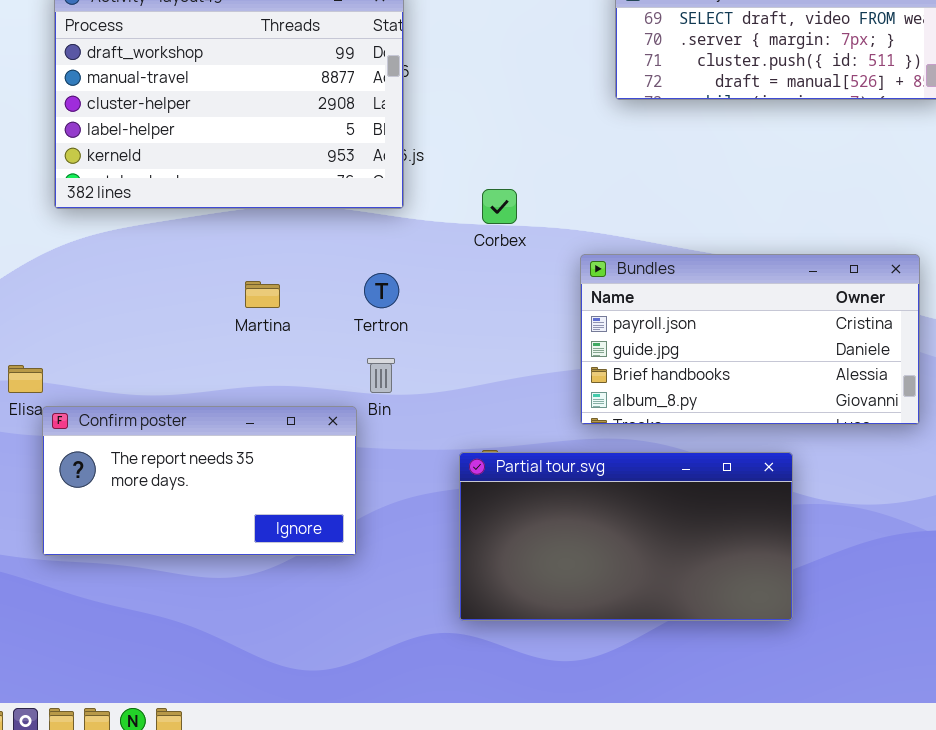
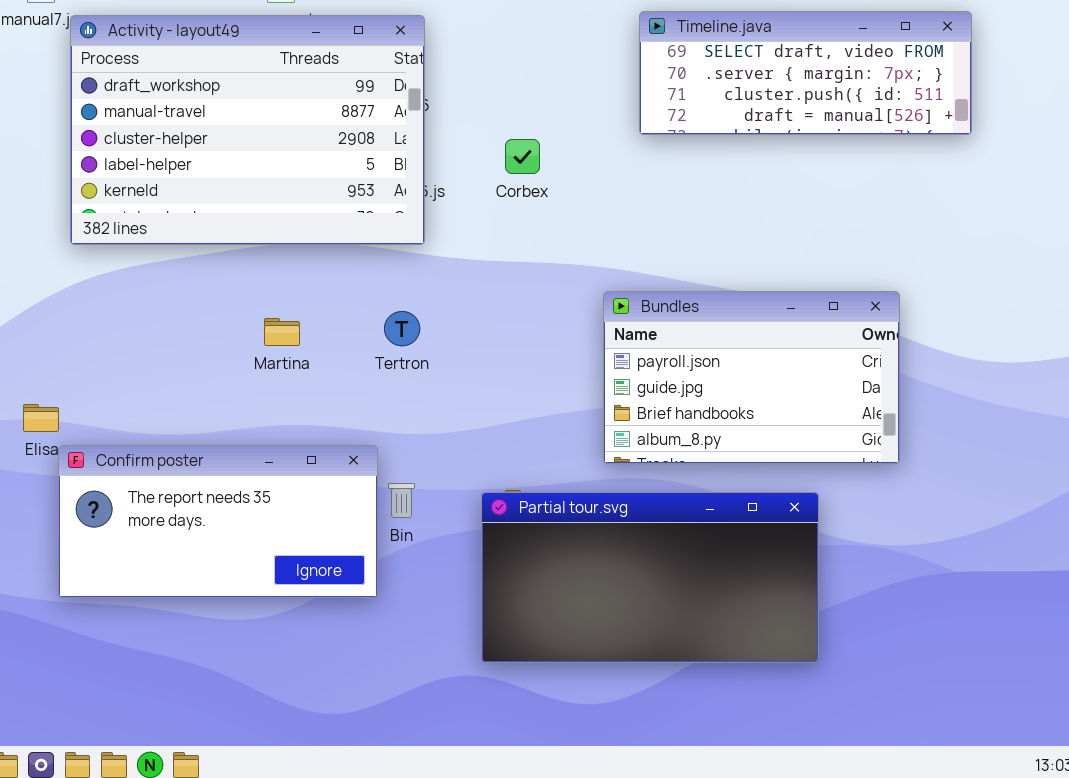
Corbex: [482,189,517,224] -> [505,139,540,174], moved
Bundles: [580,254,920,425] -> [603,291,900,464], resized
Bin: [367,358,395,393] -> [388,483,415,518], moved

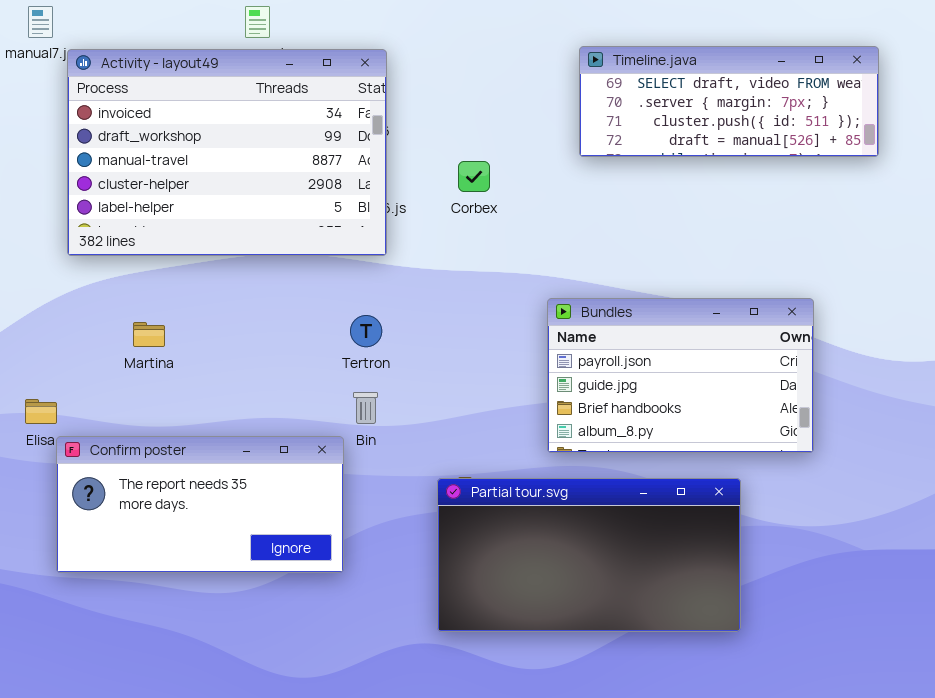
Activity - layout49: [70,15,425,245] -> [67,49,387,256], scrolled up 1 row
Martina: [264,318,300,346] -> [133,322,165,347], moved
Bin: [388,483,415,518] -> [353,392,378,424], moved

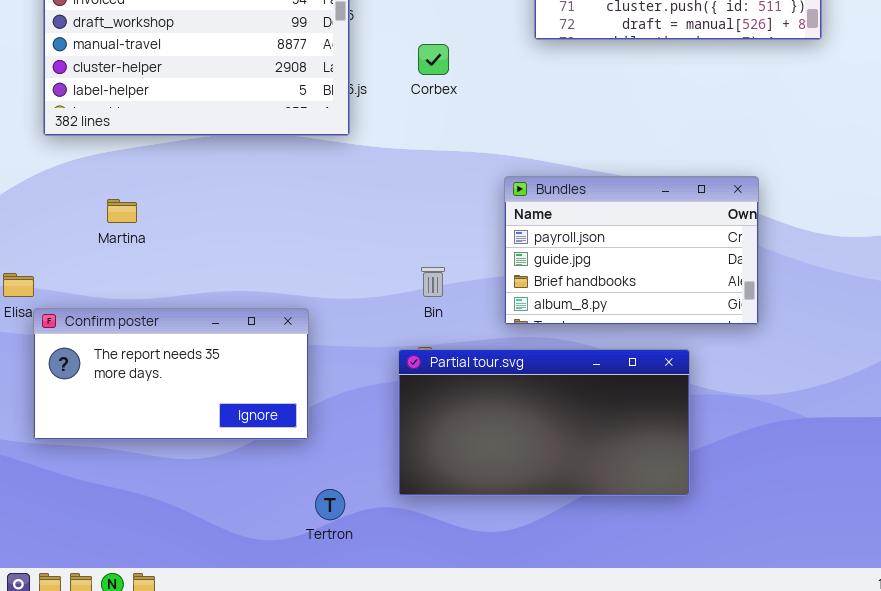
Tertron: [350,315,382,347] -> [315,489,345,520], moved
Bin: [353,392,378,424] -> [421,267,445,297], moved

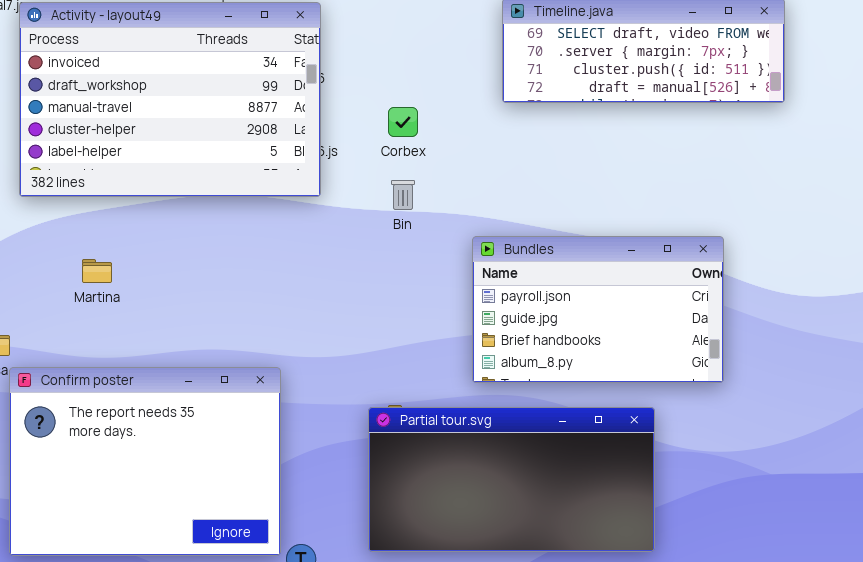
Bin: [421,267,445,297] -> [391,180,415,210], moved
Confirm poster: [33,308,309,440] -> [9,367,281,556], resized

